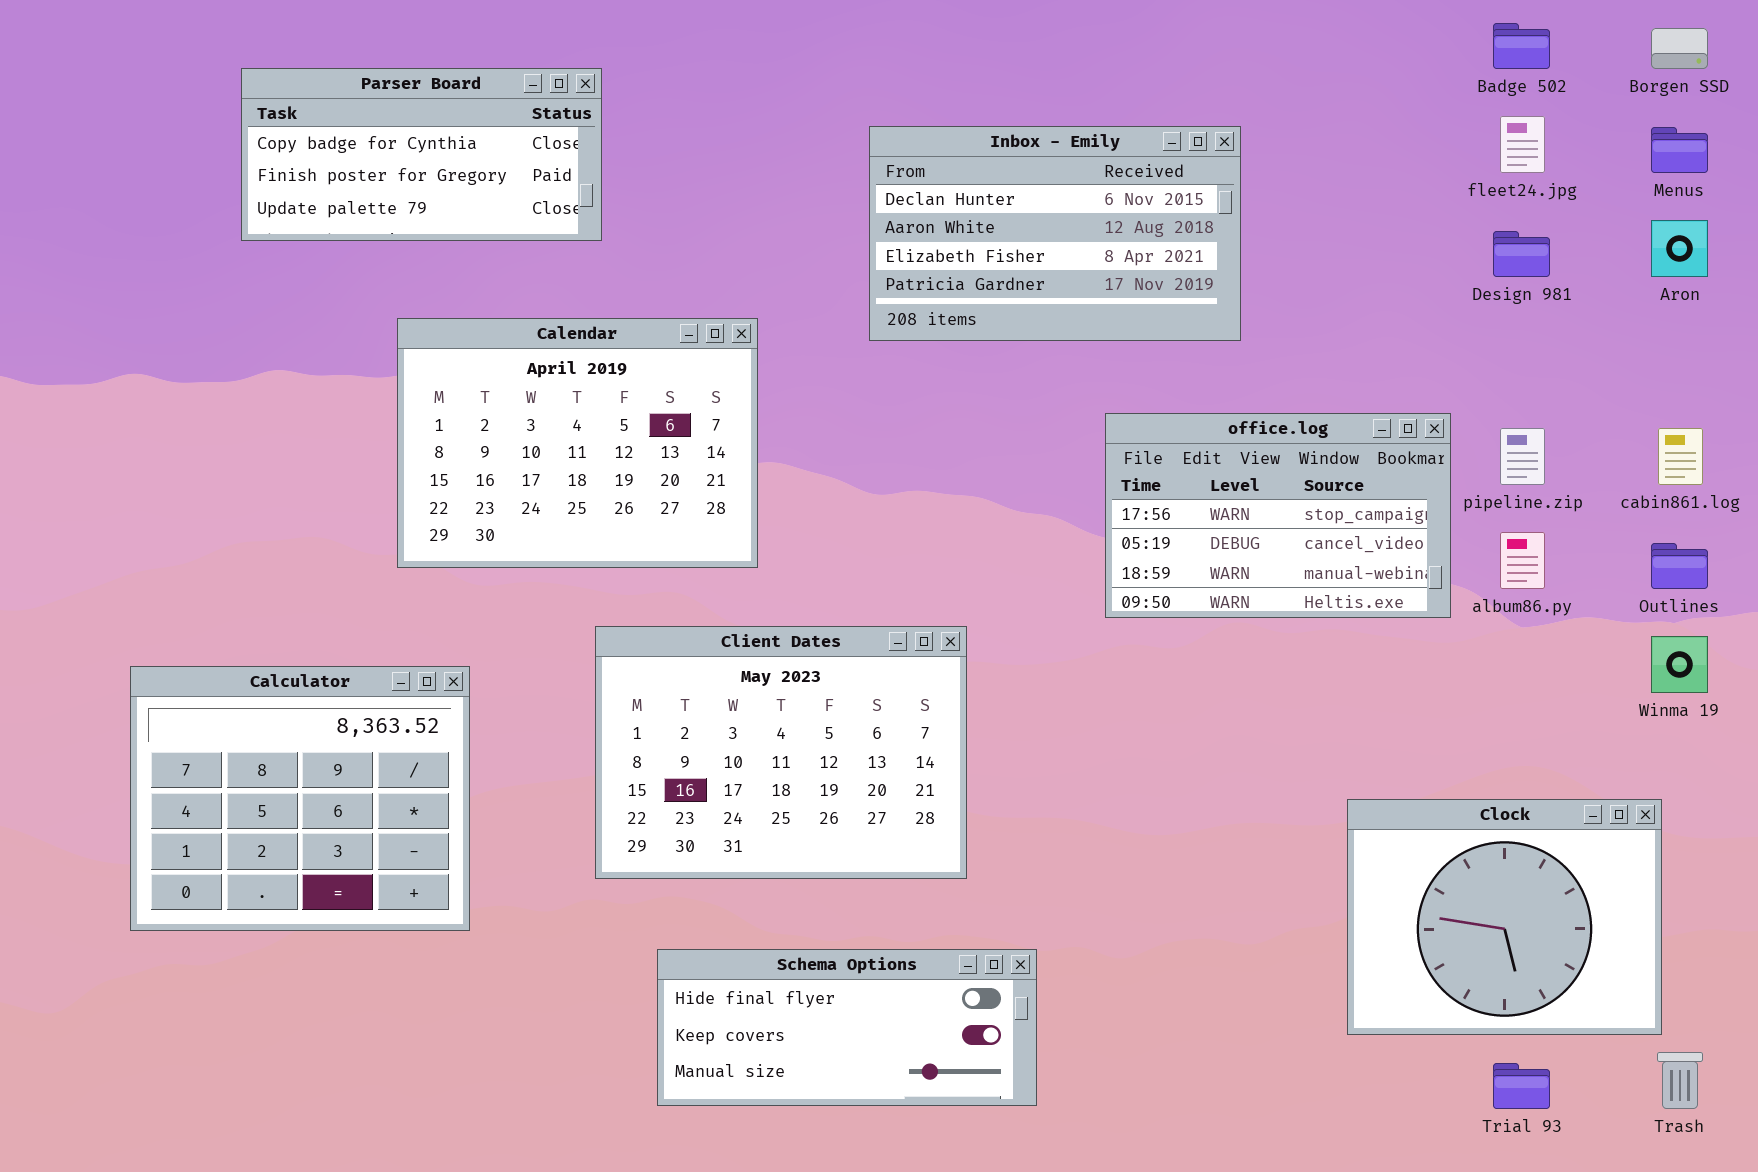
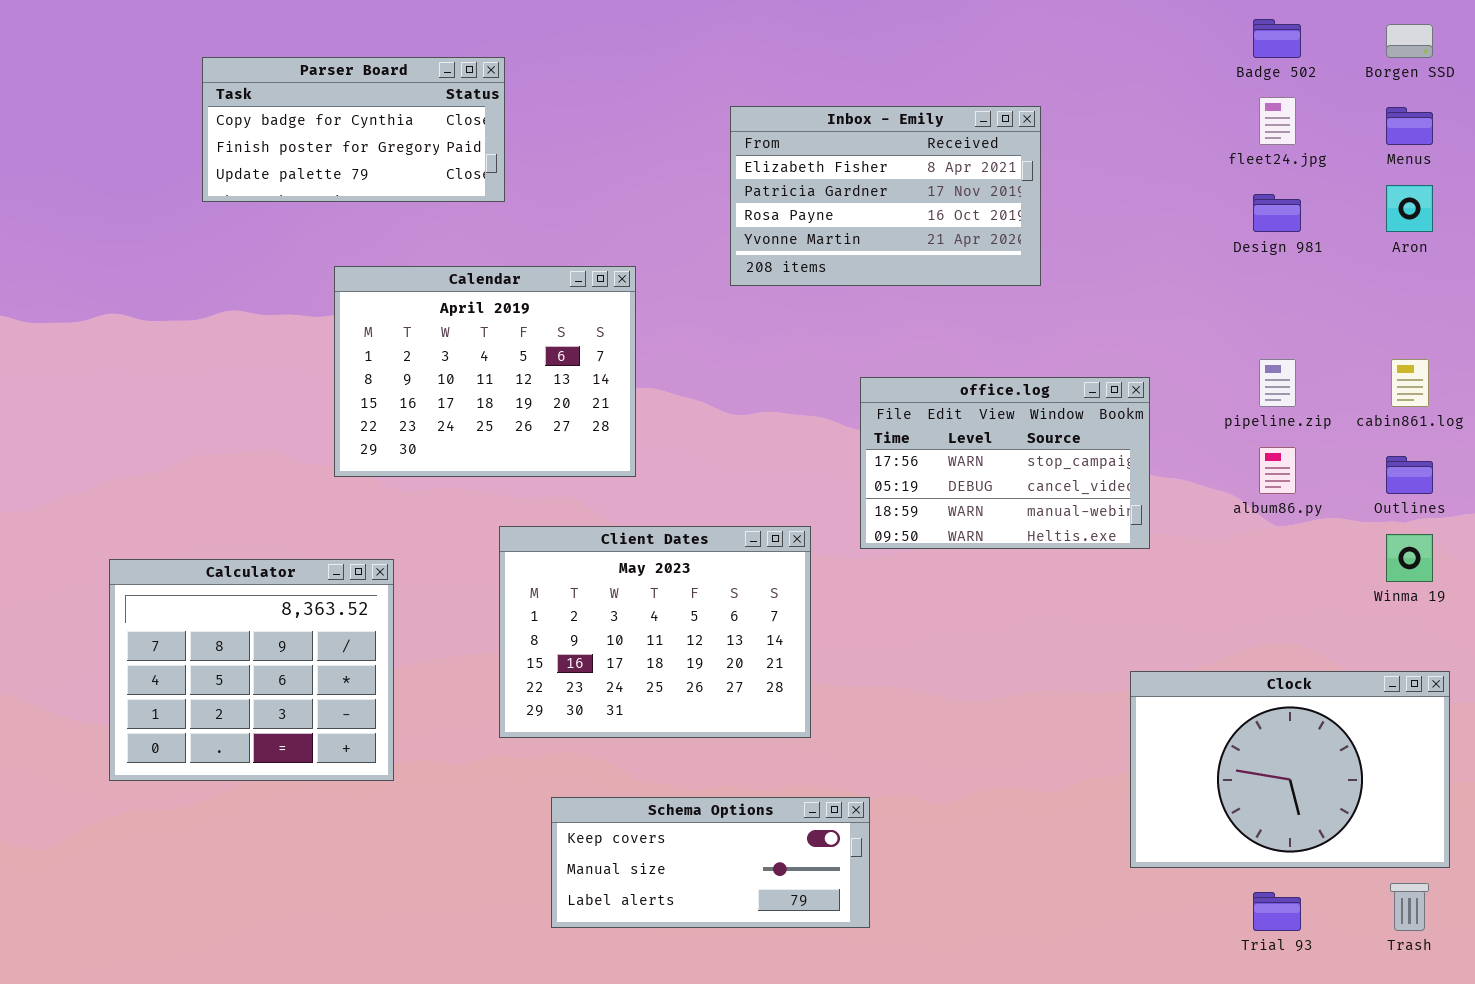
Inbox - Emily: [869,126,1241,341] -> [730,106,1041,286], scrolled down 2 rows
office.log: [1105,413,1451,618] -> [860,377,1150,549], moved
Clock: [1347,799,1662,1035] -> [1130,671,1450,868], resized
Schema Options: [657,949,1037,1106] -> [551,797,870,928], scrolled down 1 row

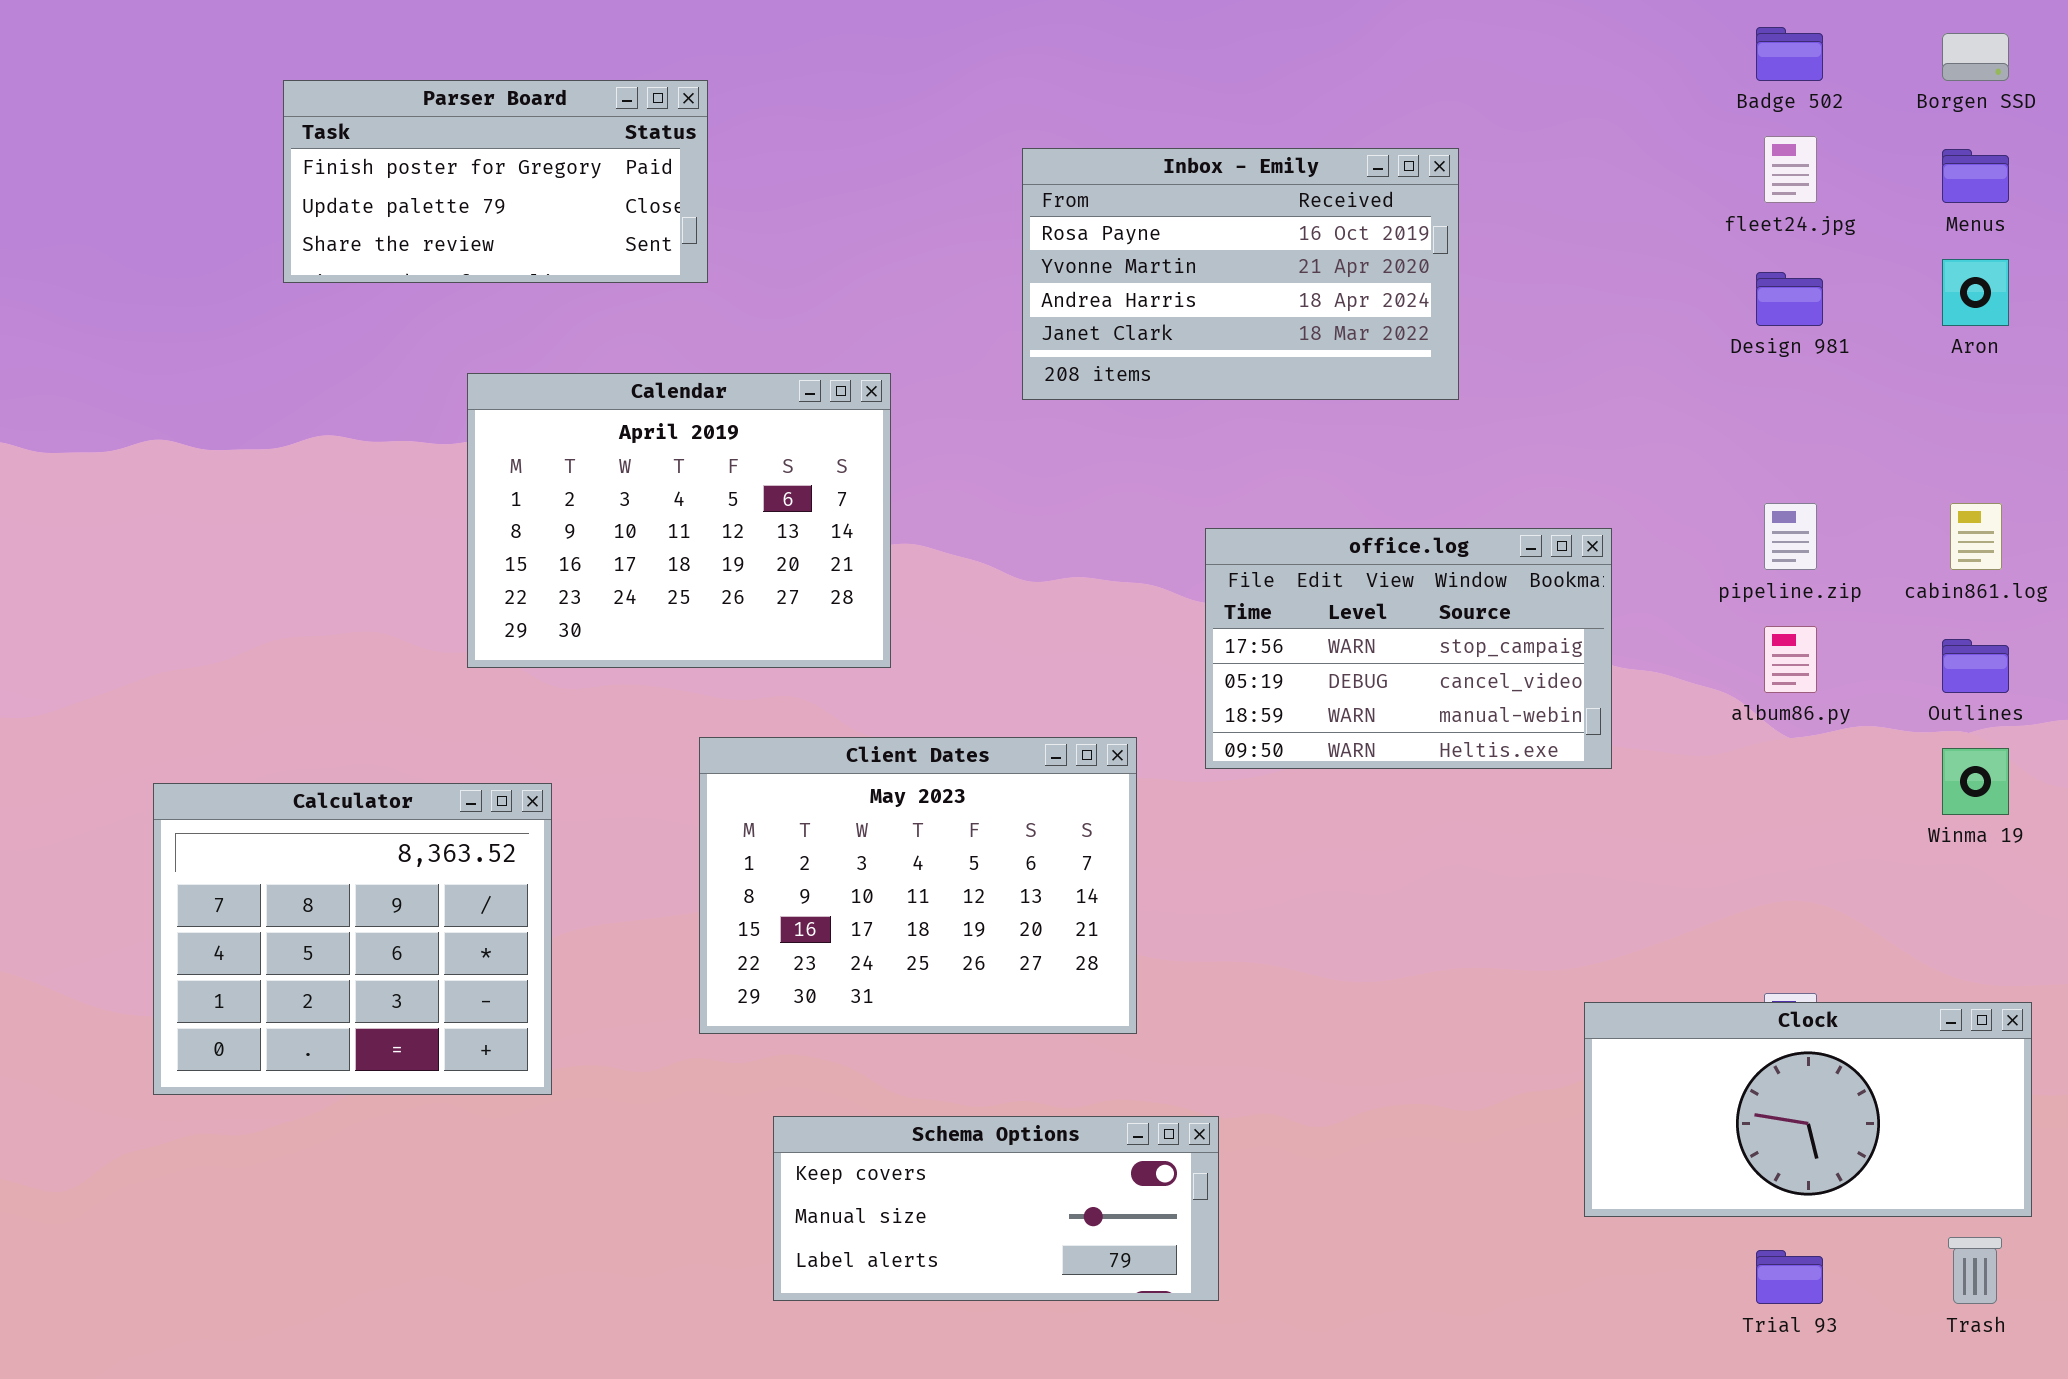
Parser Board: [202,57,505,202] -> [283,80,708,283], scrolled down 1 row
Inbox - Emily: [730,106,1041,286] -> [1022,148,1459,400], scrolled down 2 rows
Clock: [1130,671,1450,868] -> [1584,1002,2032,1217], resized

